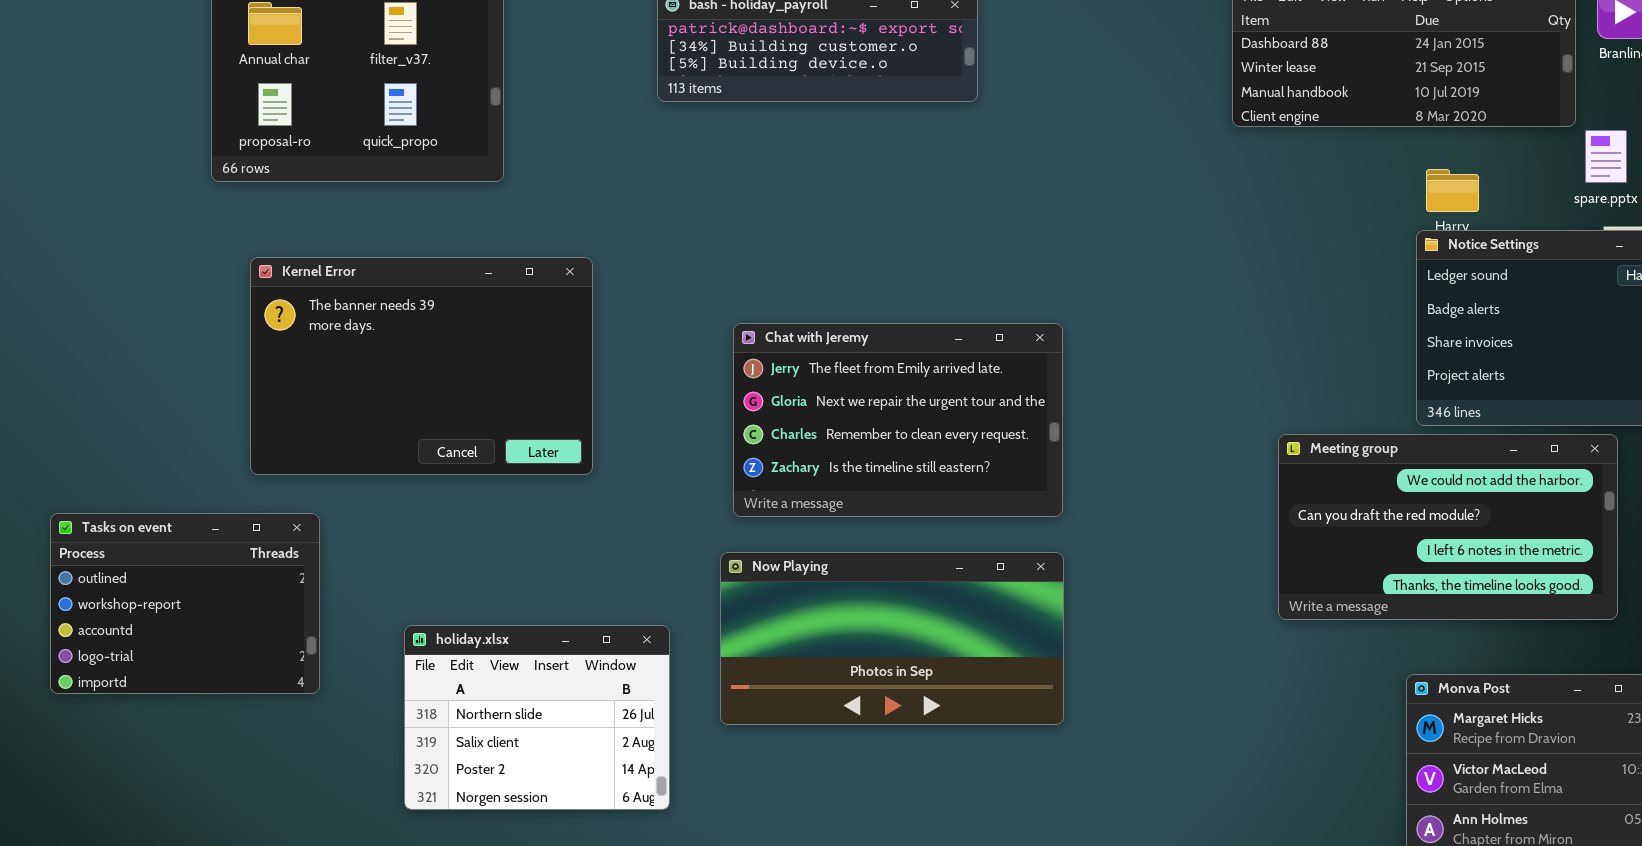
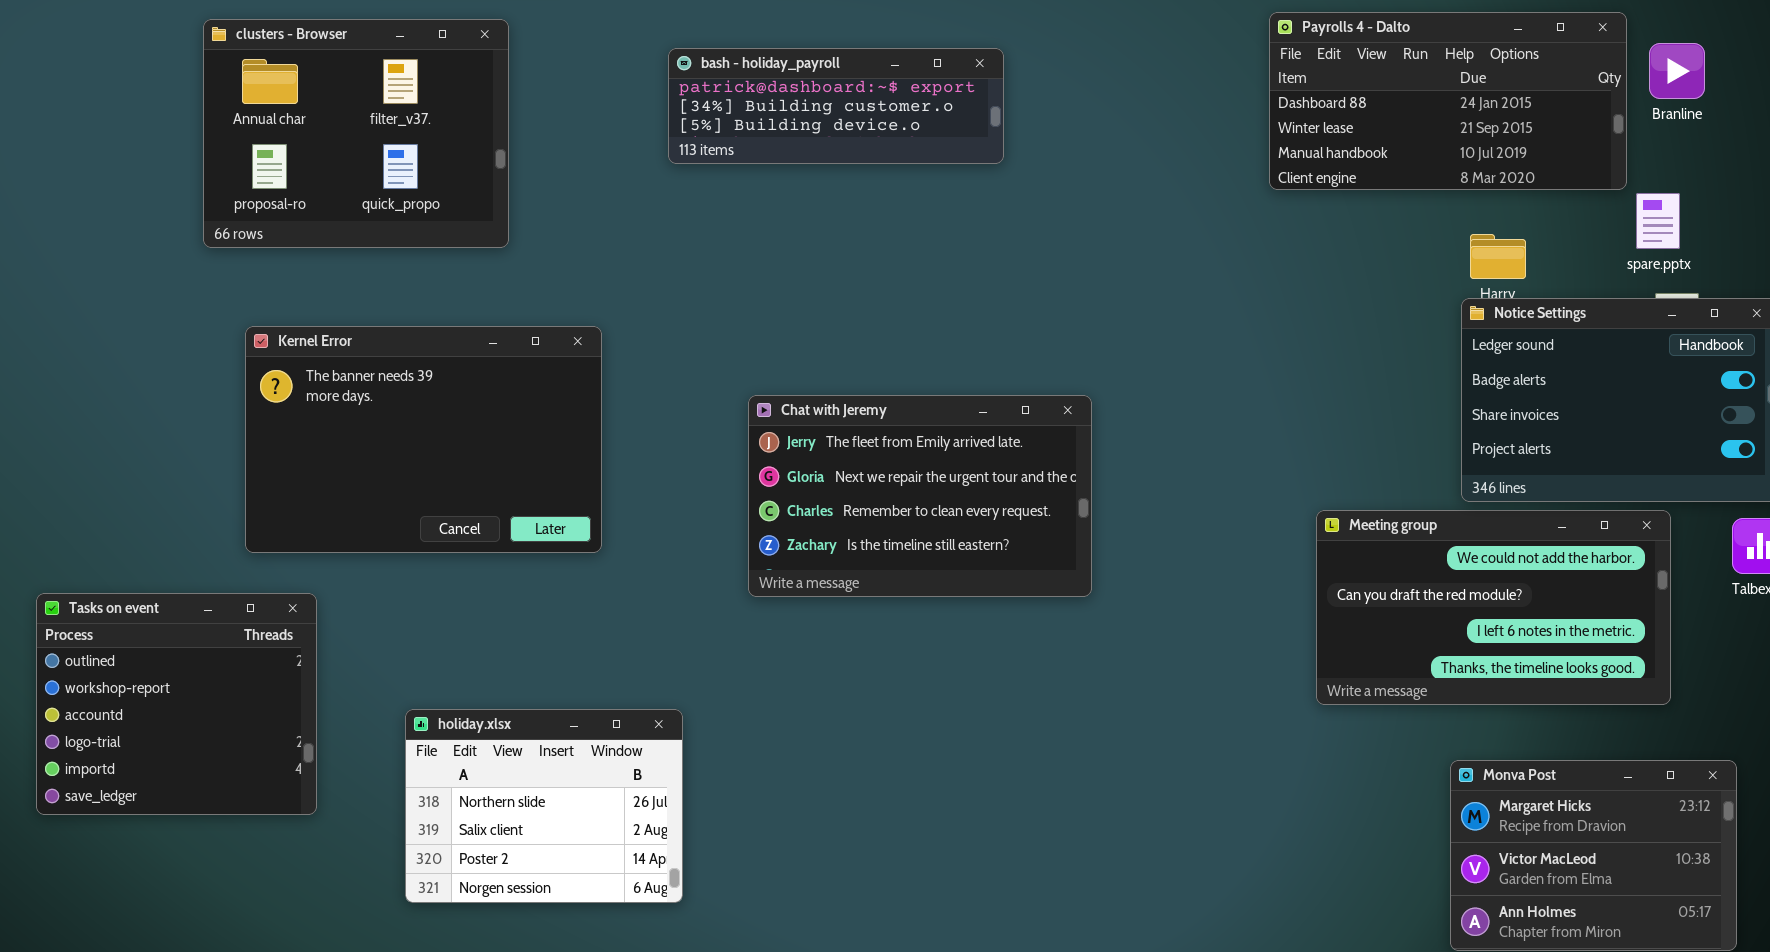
Tasks on event: [50,513,320,694] -> [36,593,317,815], resized
Now Playing: [720,552,1064,725] -> none, closed

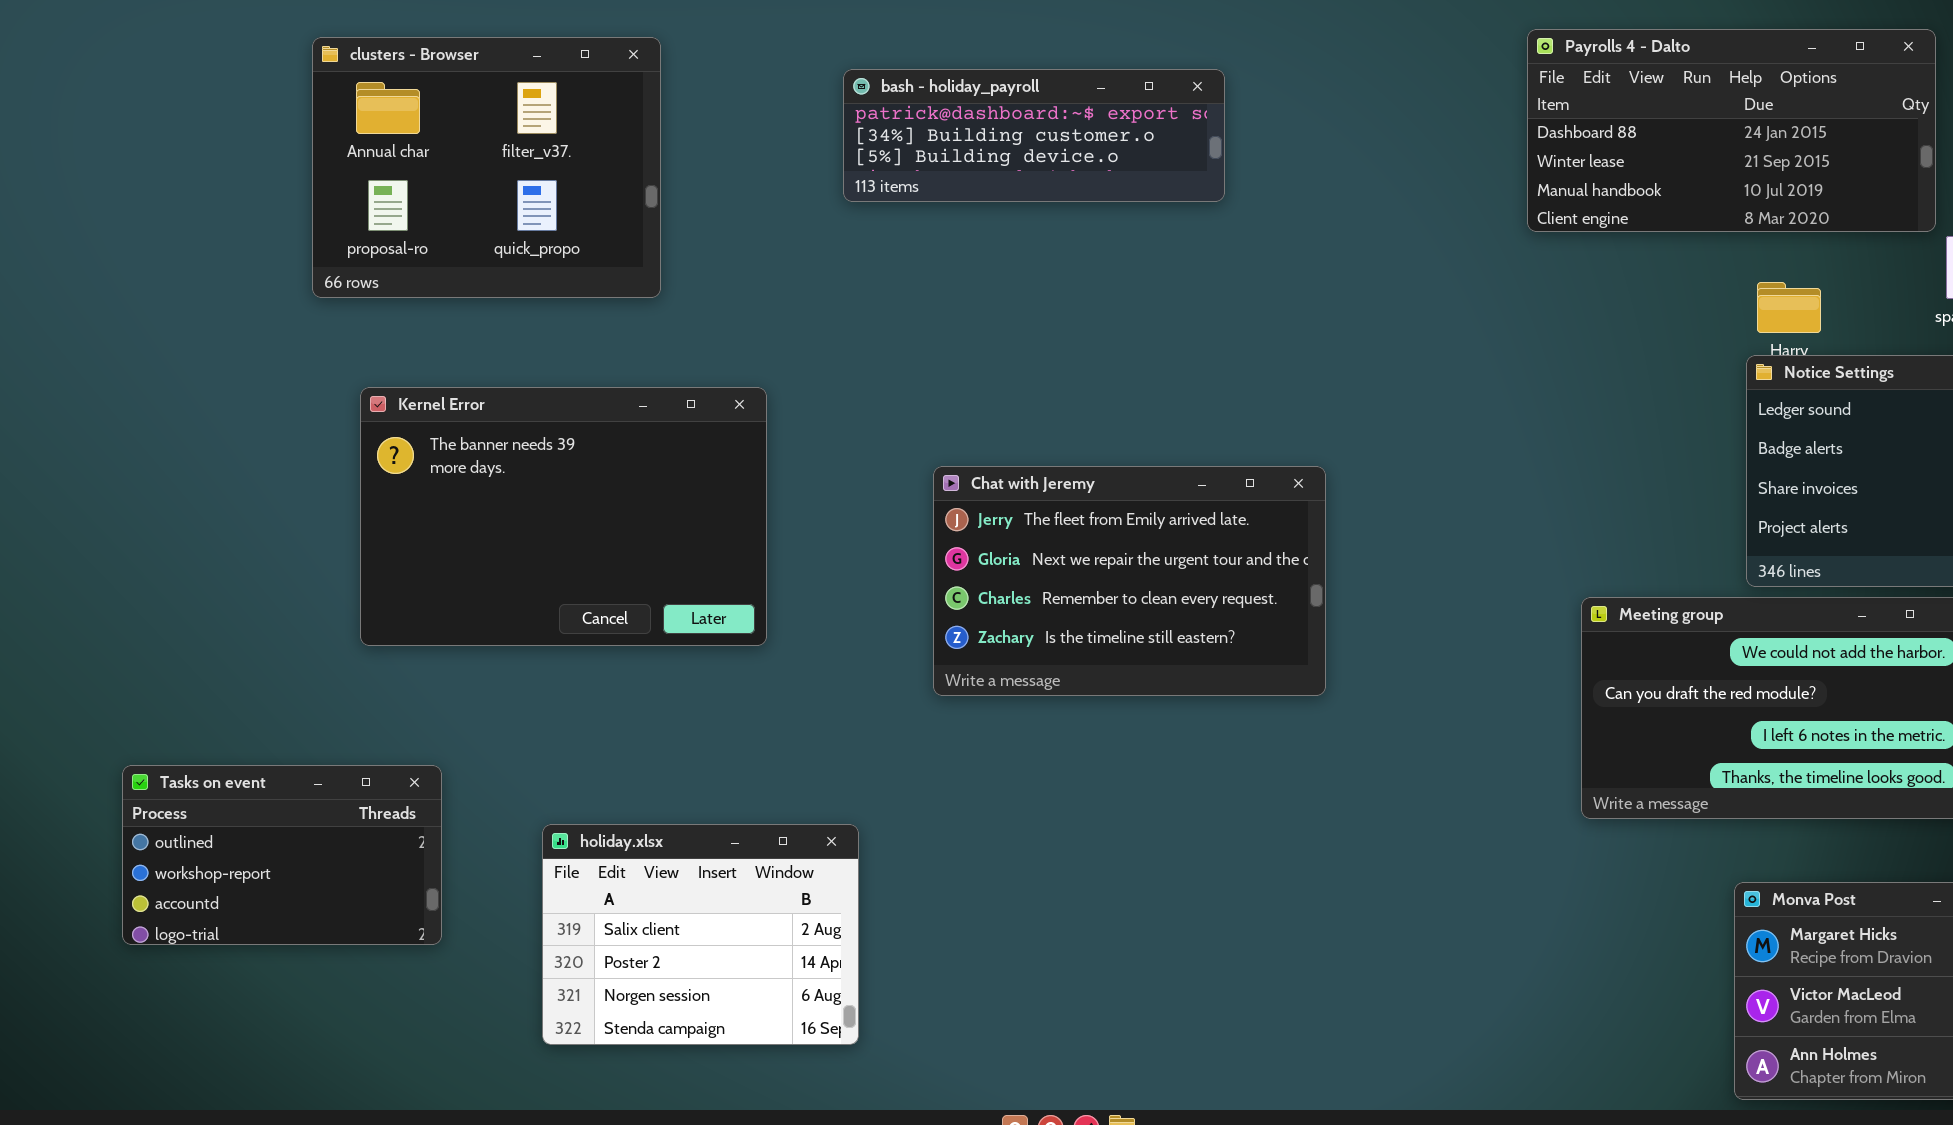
Tasks on event: [36,593,317,815] -> [122,765,442,945], resized
holiday.xlsx: [405,709,683,903] -> [542,824,859,1045], scrolled down 1 row

